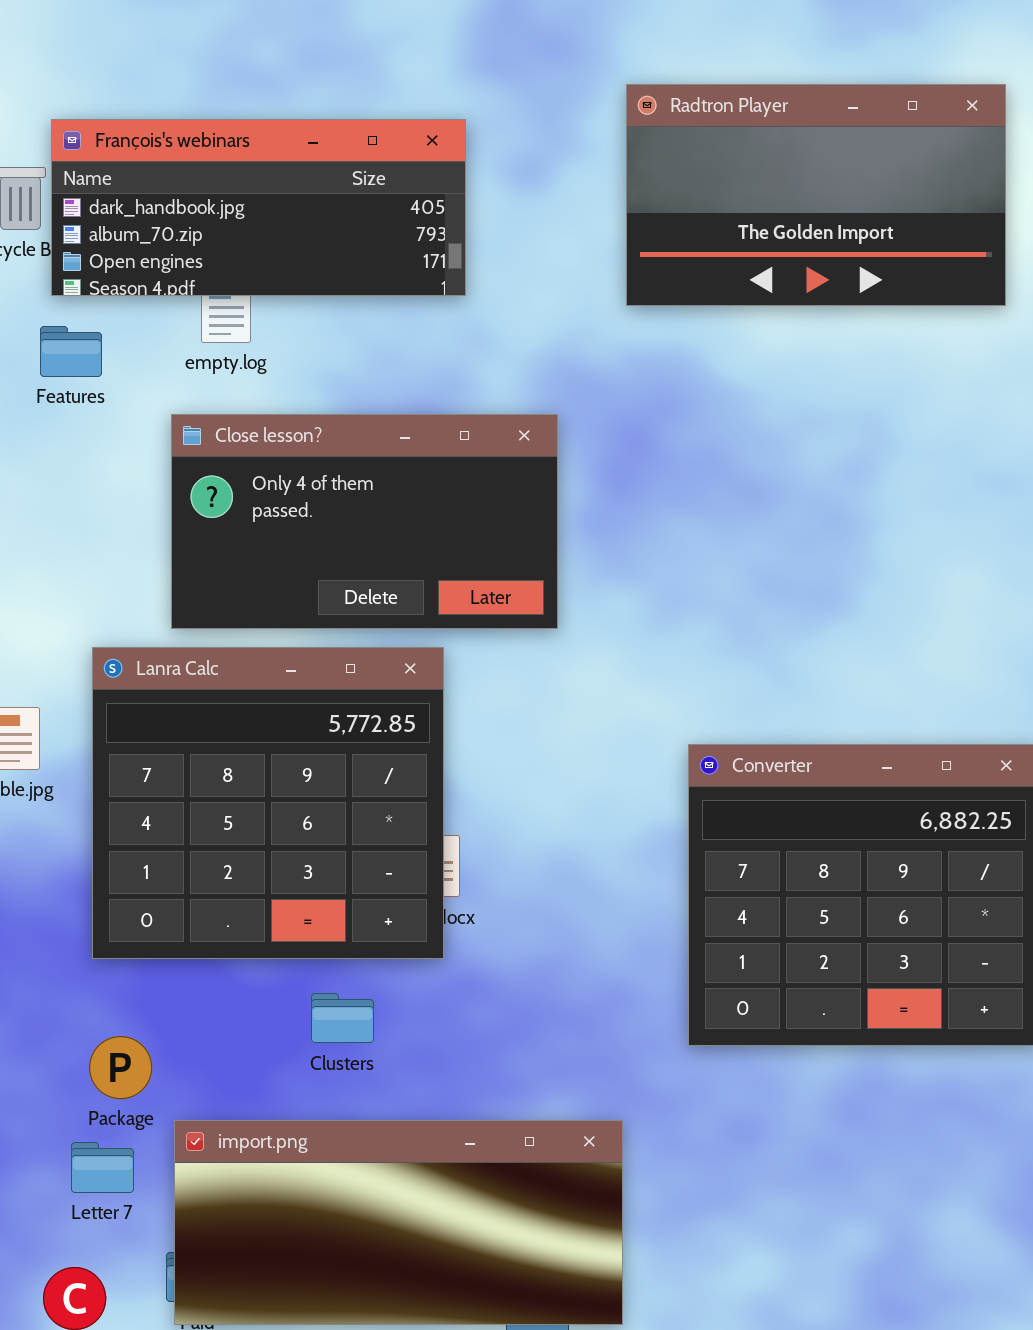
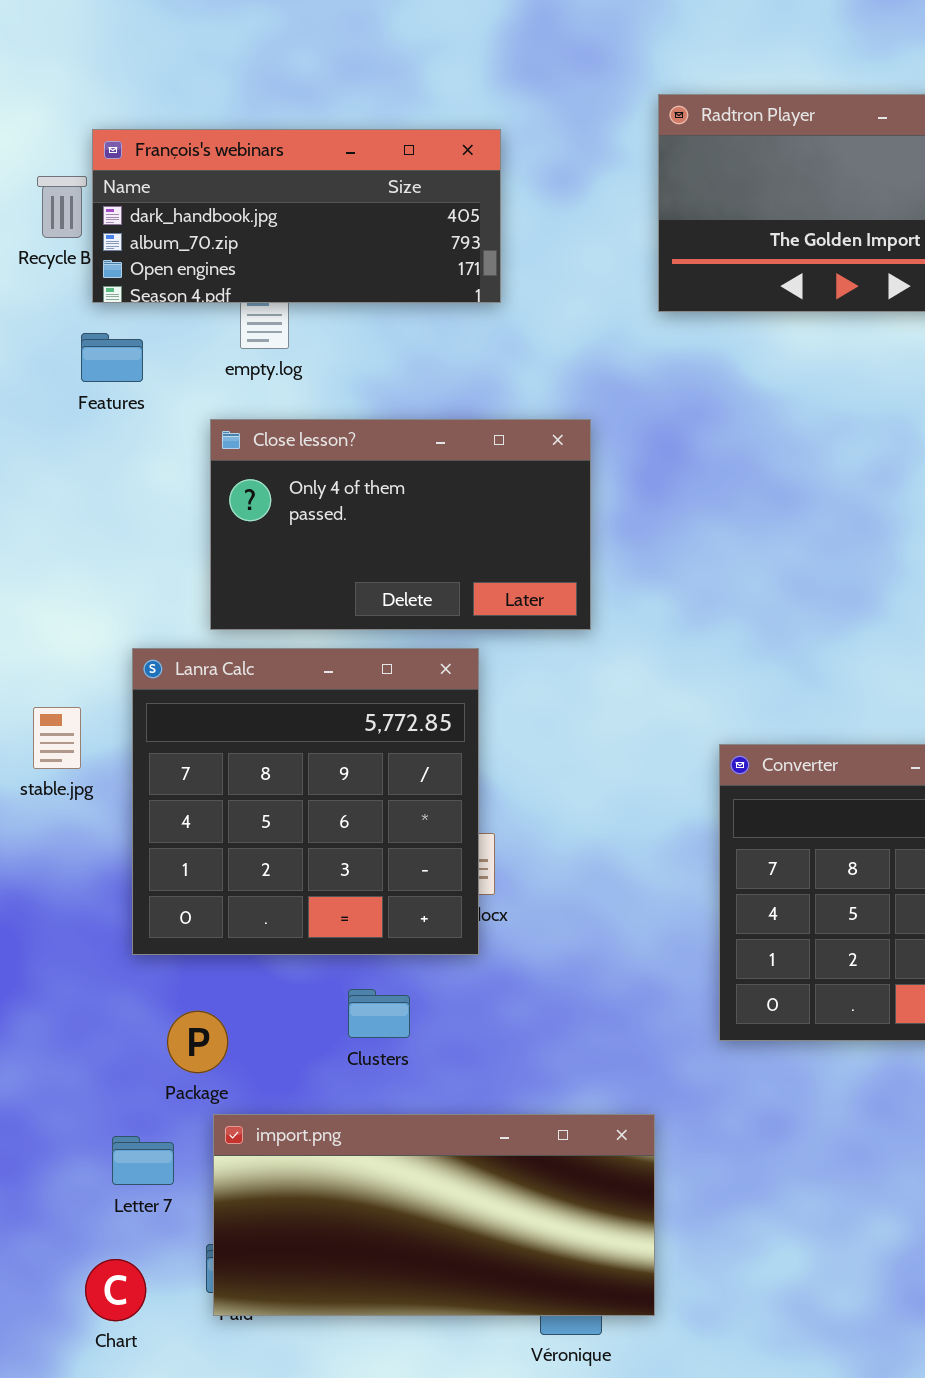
Package: [89,1036,152,1099] -> [167,1011,228,1073], moved

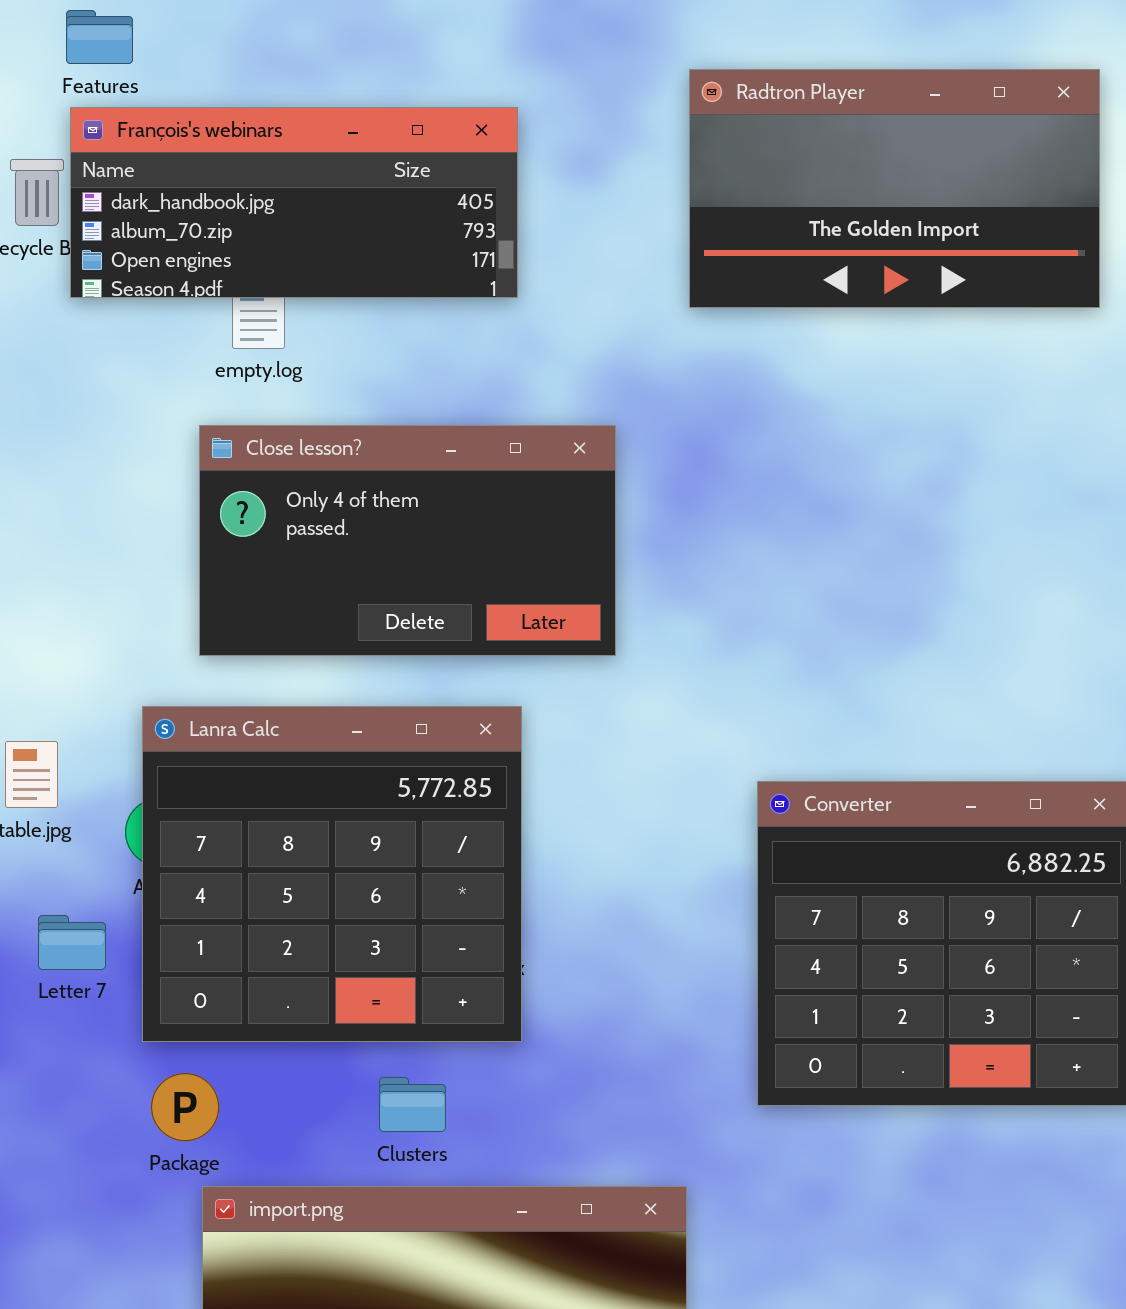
Features: [81,333,143,382] -> [66,10,133,64], moved
Lanra Calc: [132,648,479,955] -> [142,706,522,1042], moved
Clusters: [348,989,410,1038] -> [379,1077,446,1132], moved
Letter 7: [112,1136,174,1185] -> [38,915,106,970], moved

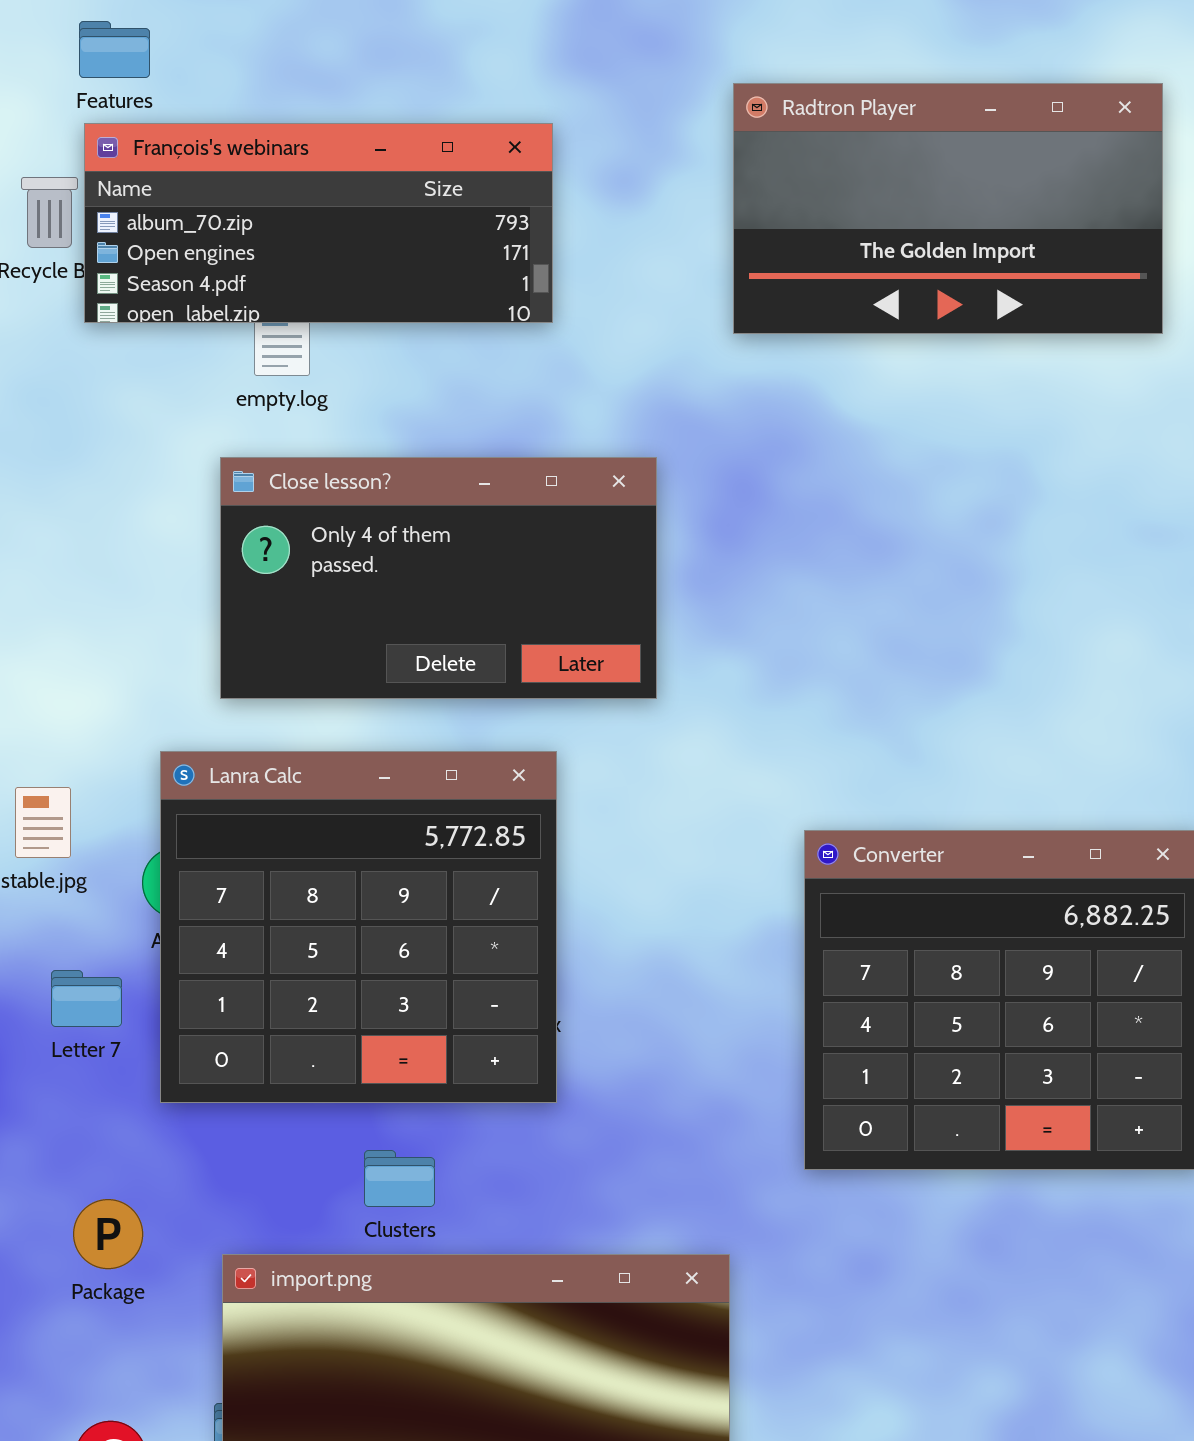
François's webinars: [70,107,518,298] -> [84,123,553,323], scrolled down 1 row
Package: [151,1073,219,1141] -> [73,1199,143,1269], moved
Clusters: [379,1077,446,1132] -> [364,1150,435,1207], moved

